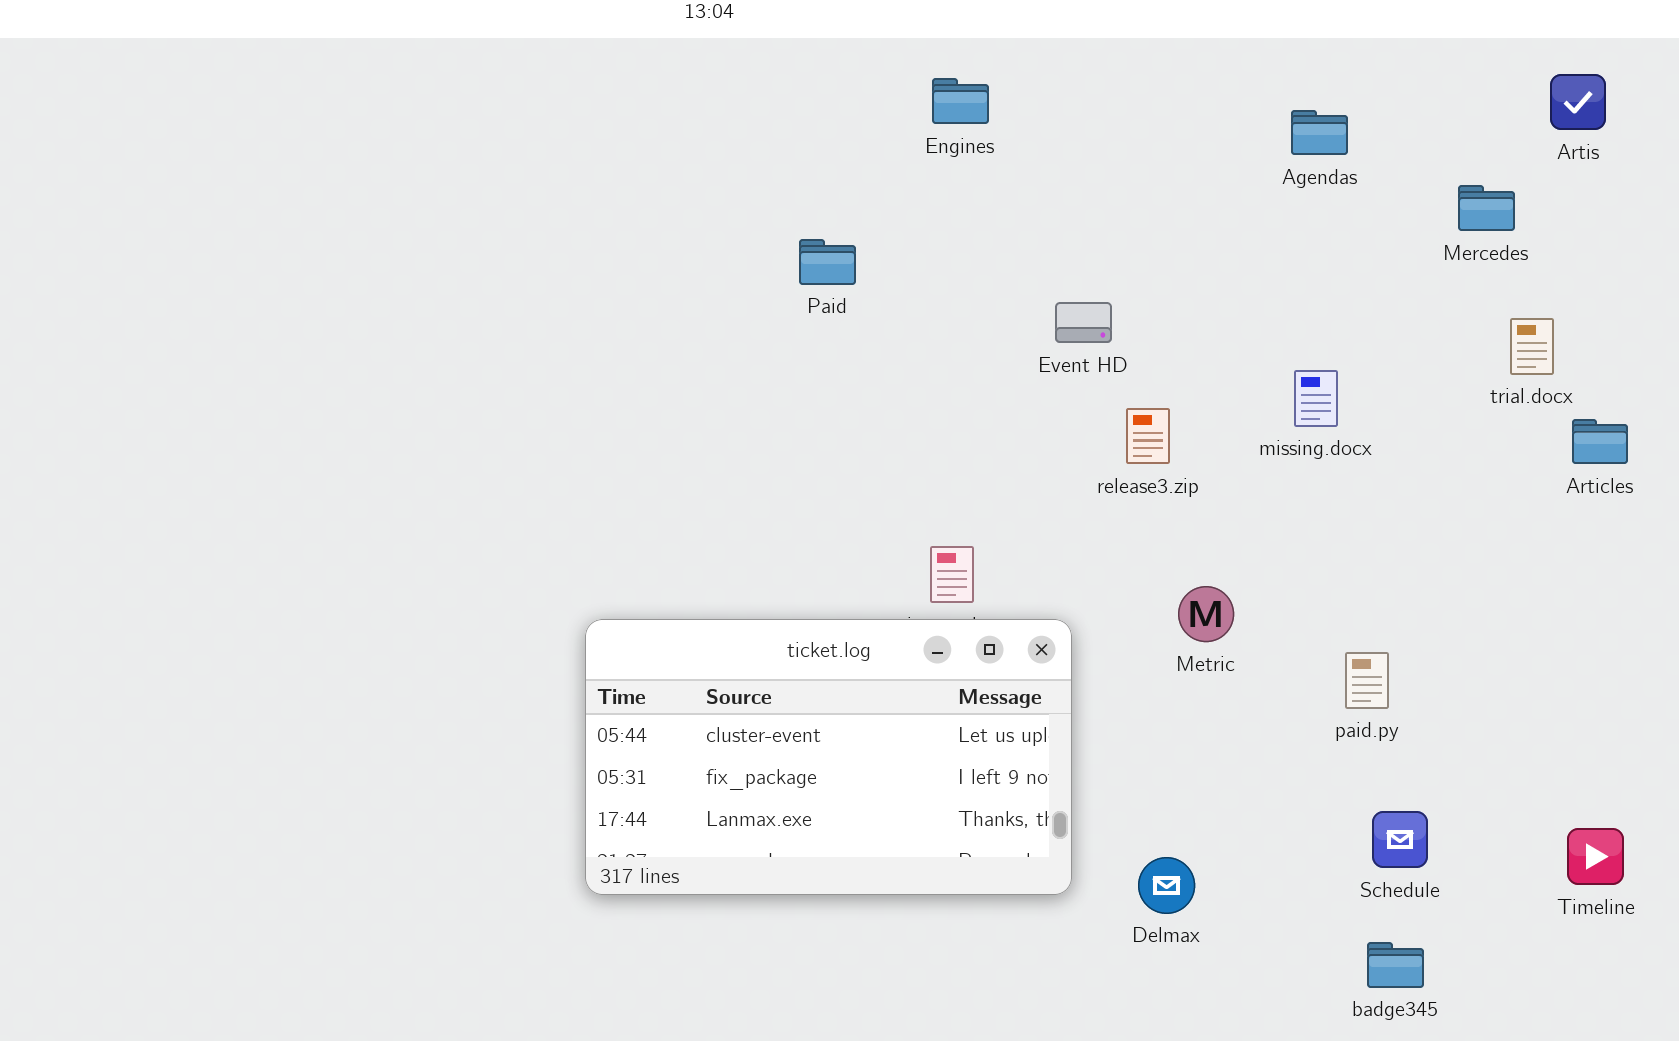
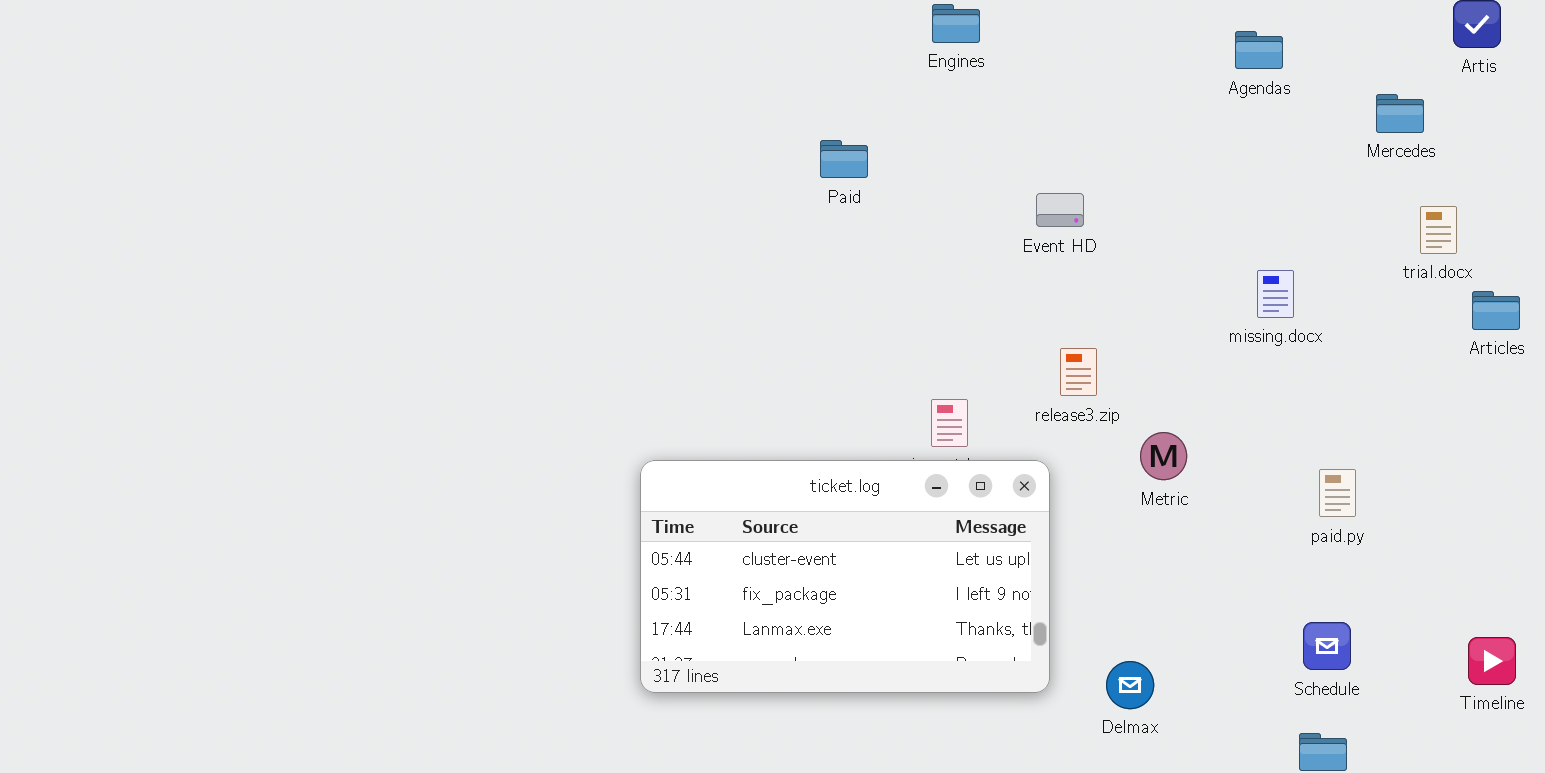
missing.docx: [1294,370,1338,427] -> [1257,270,1294,318], moved
release3.zip: [1126,408,1170,464] -> [1060,348,1097,396], moved
paid.py: [1345,652,1389,709] -> [1319,469,1356,517], moved

